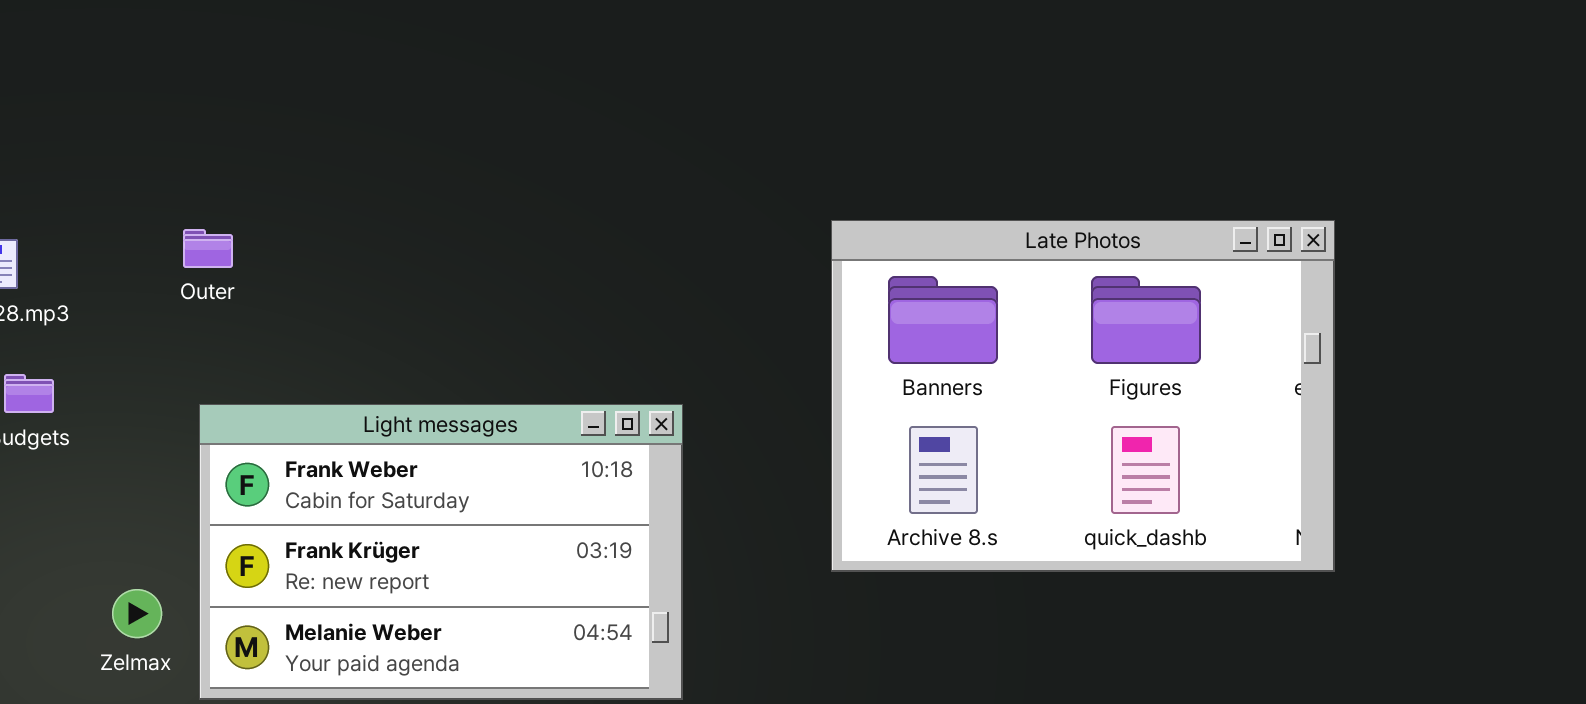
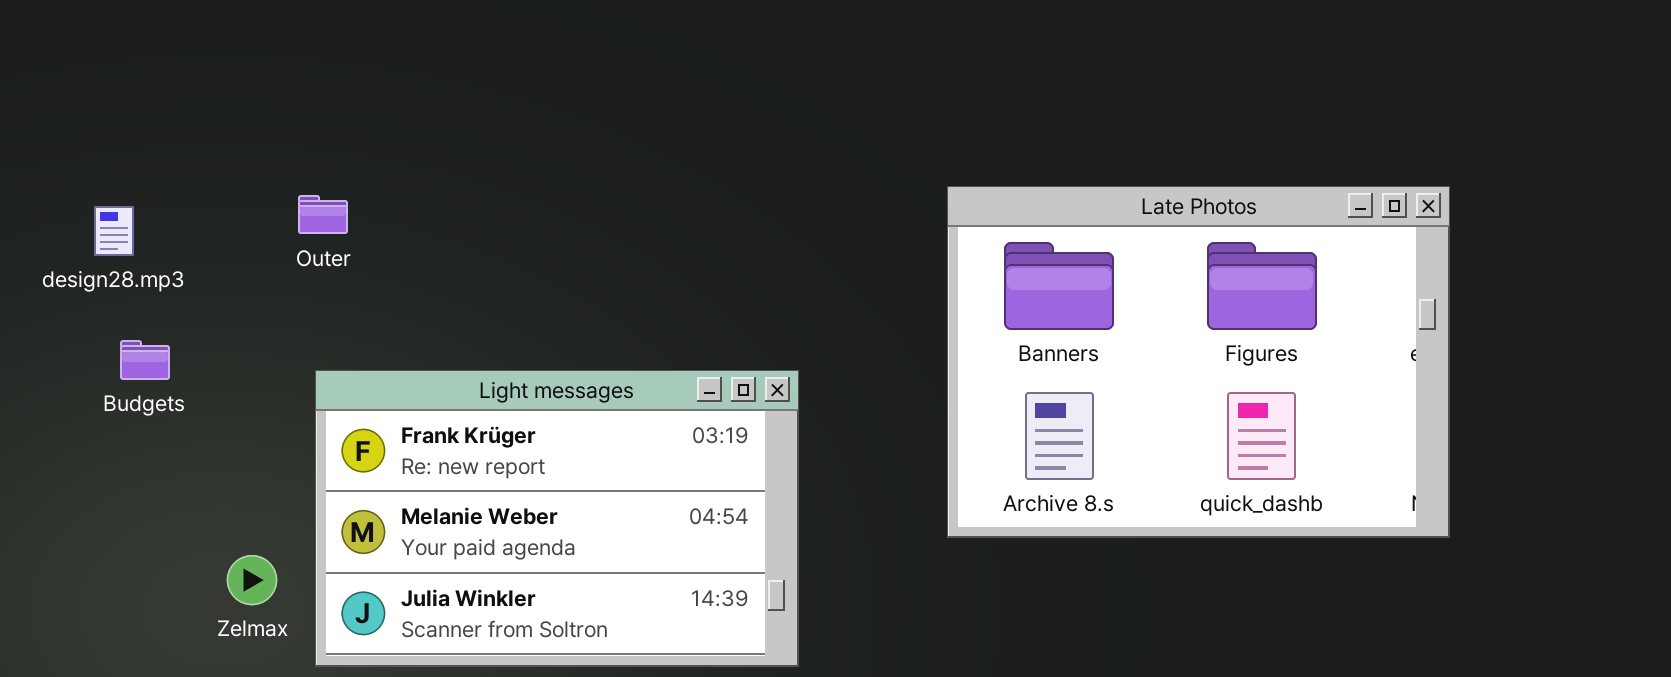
Light messages: [199,404,683,700] -> [315,370,799,667], scrolled down 1 row

